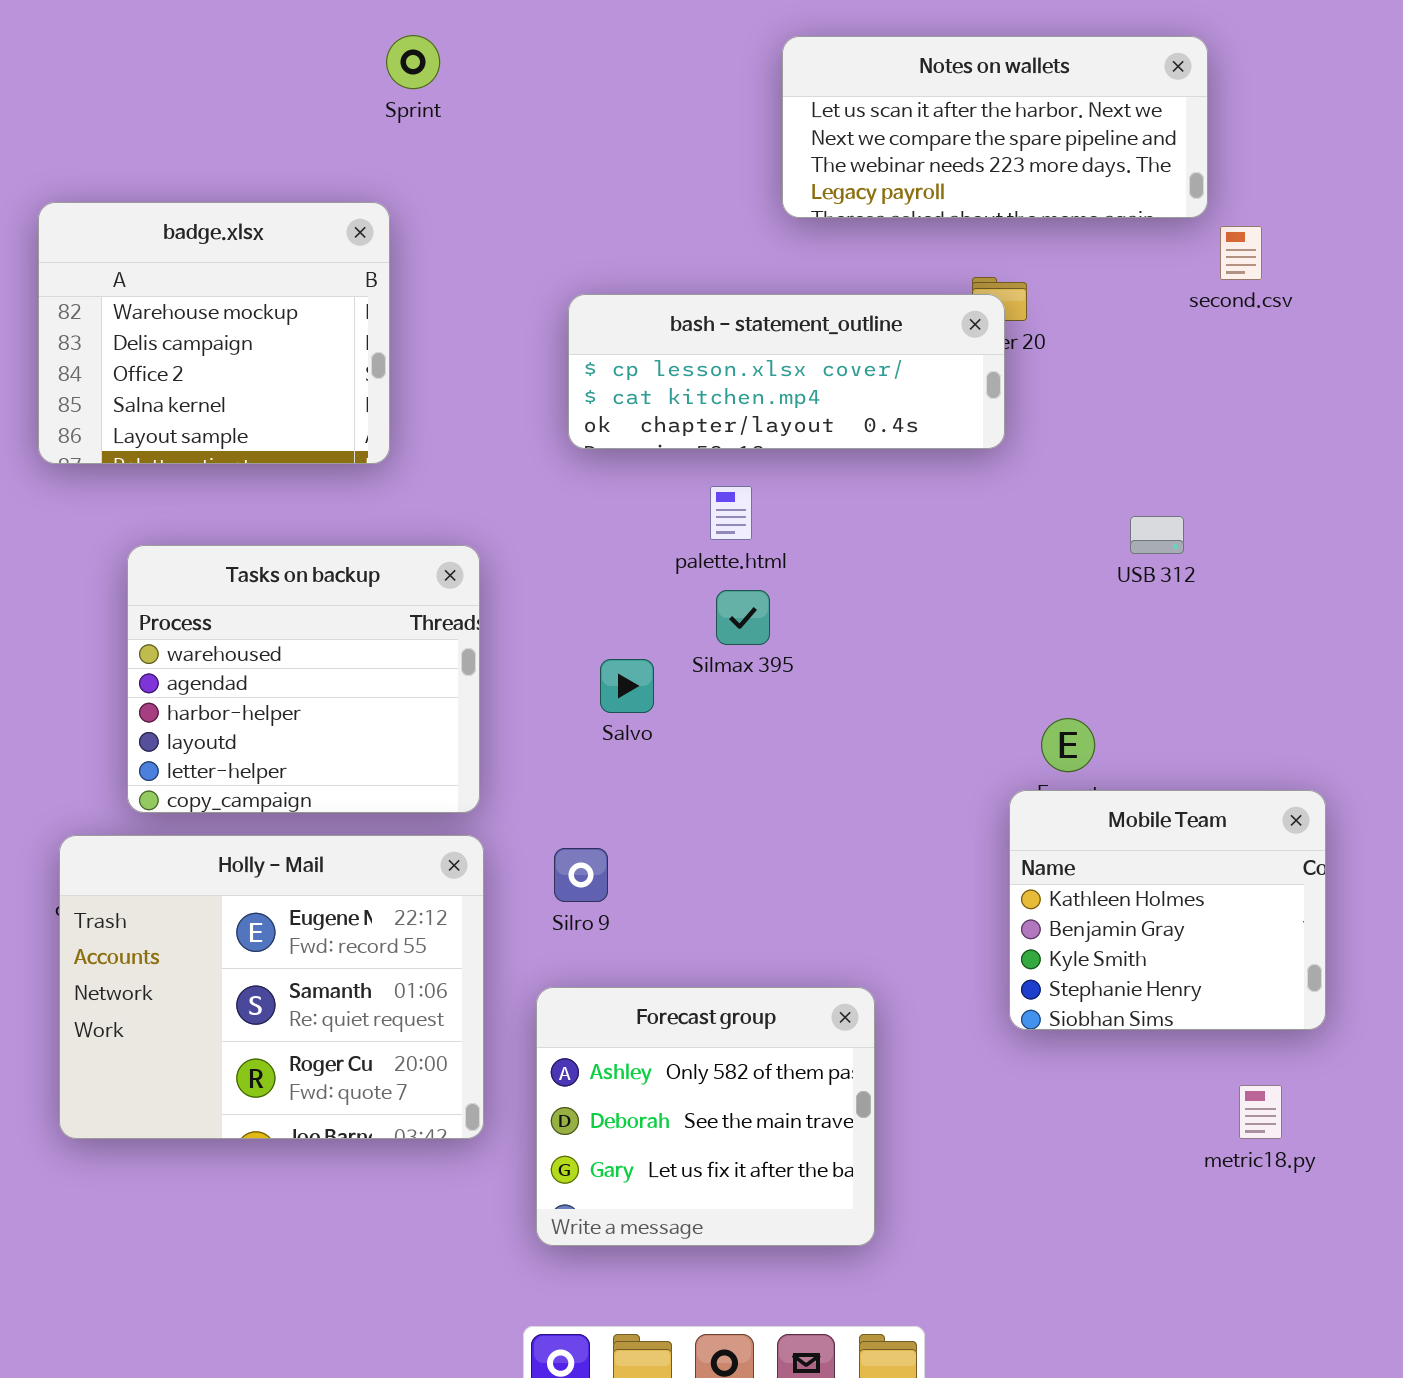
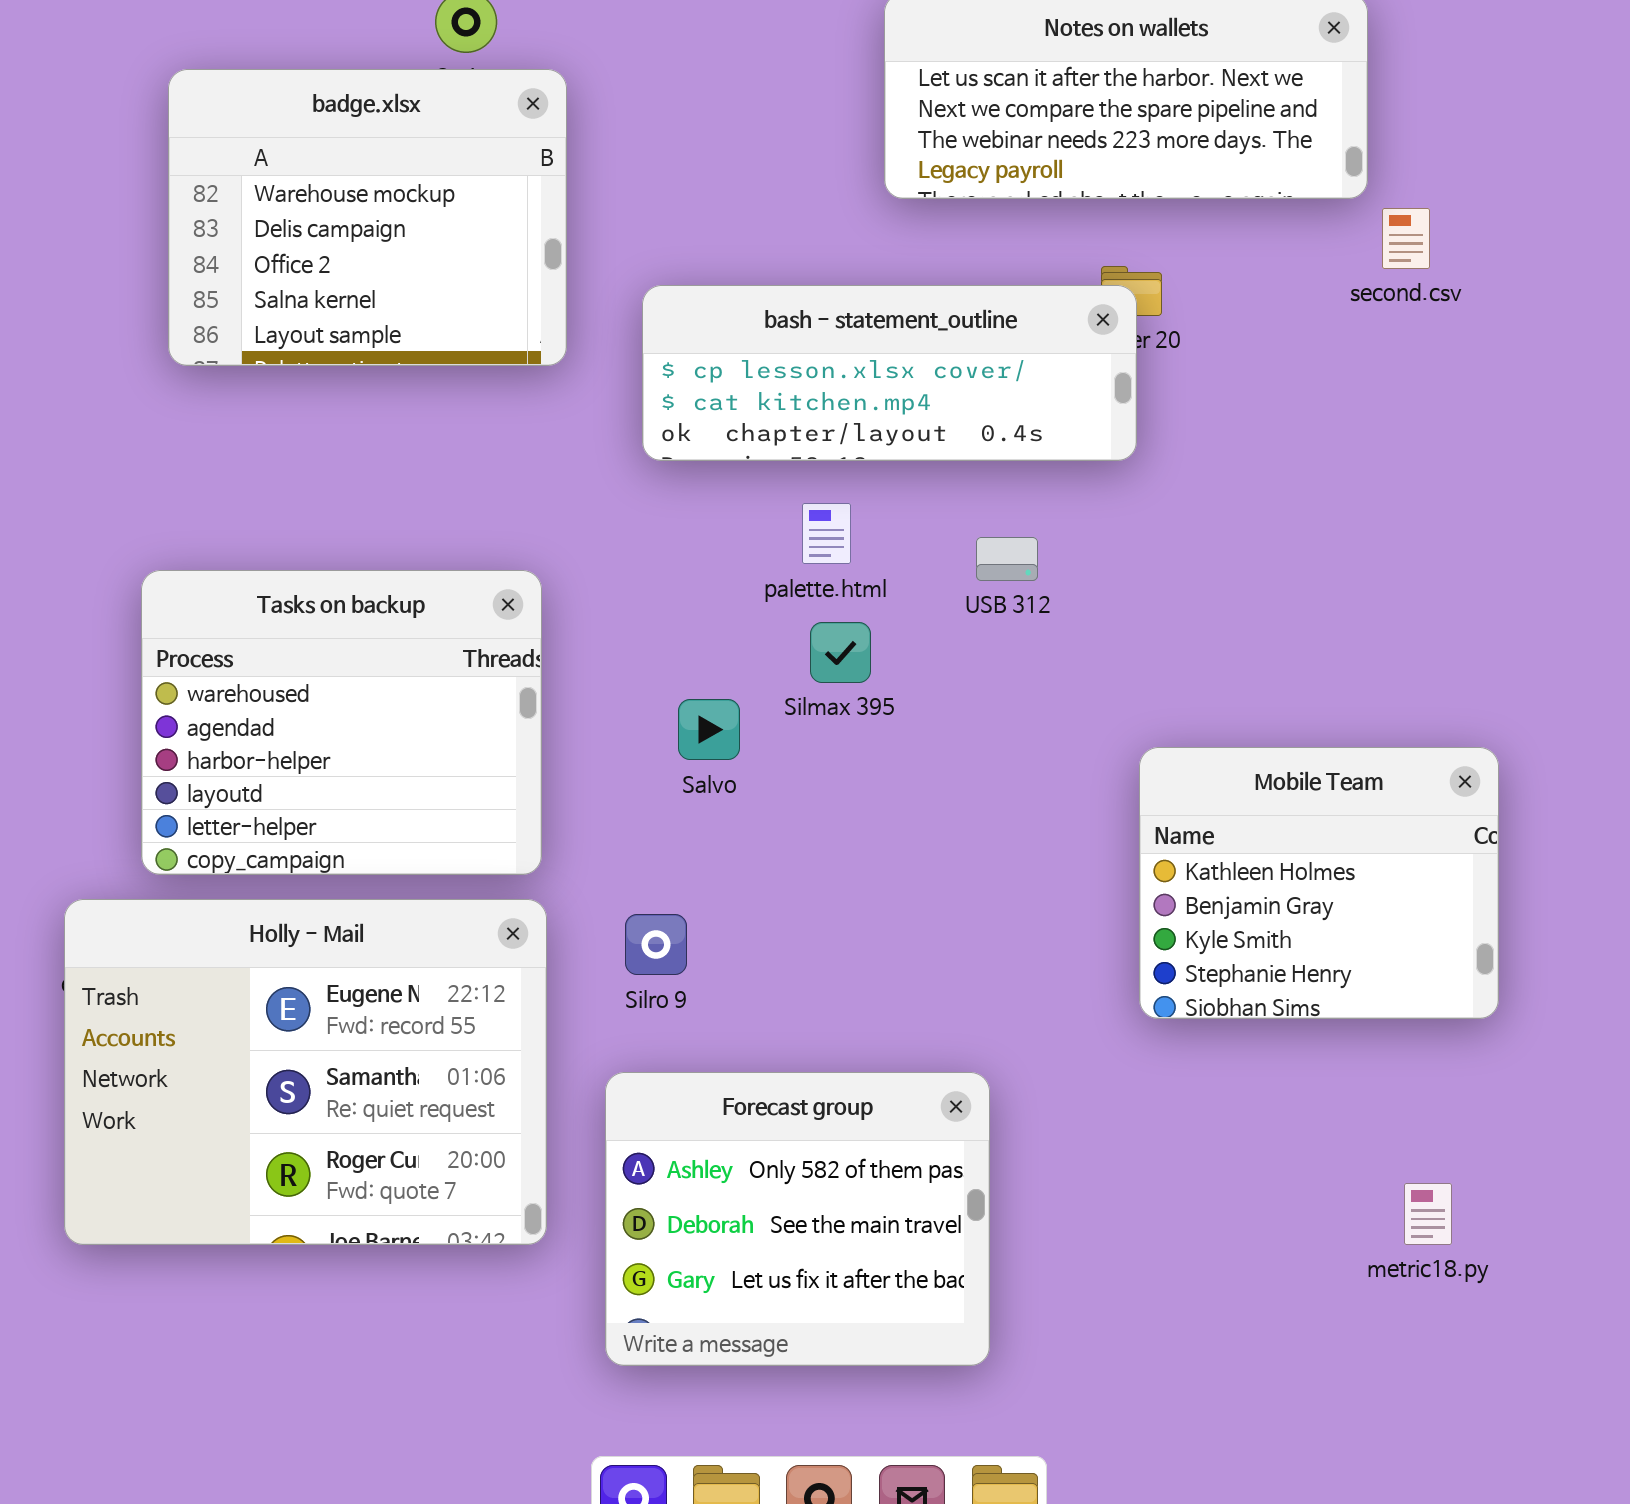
badge.xlsx: [38,202,390,464] -> [168,69,567,366], moved
USB 312: [1130,516,1184,554] -> [976,537,1038,581], moved
Mobile Team: [1009,790,1326,1030] -> [1139,747,1499,1019], moved

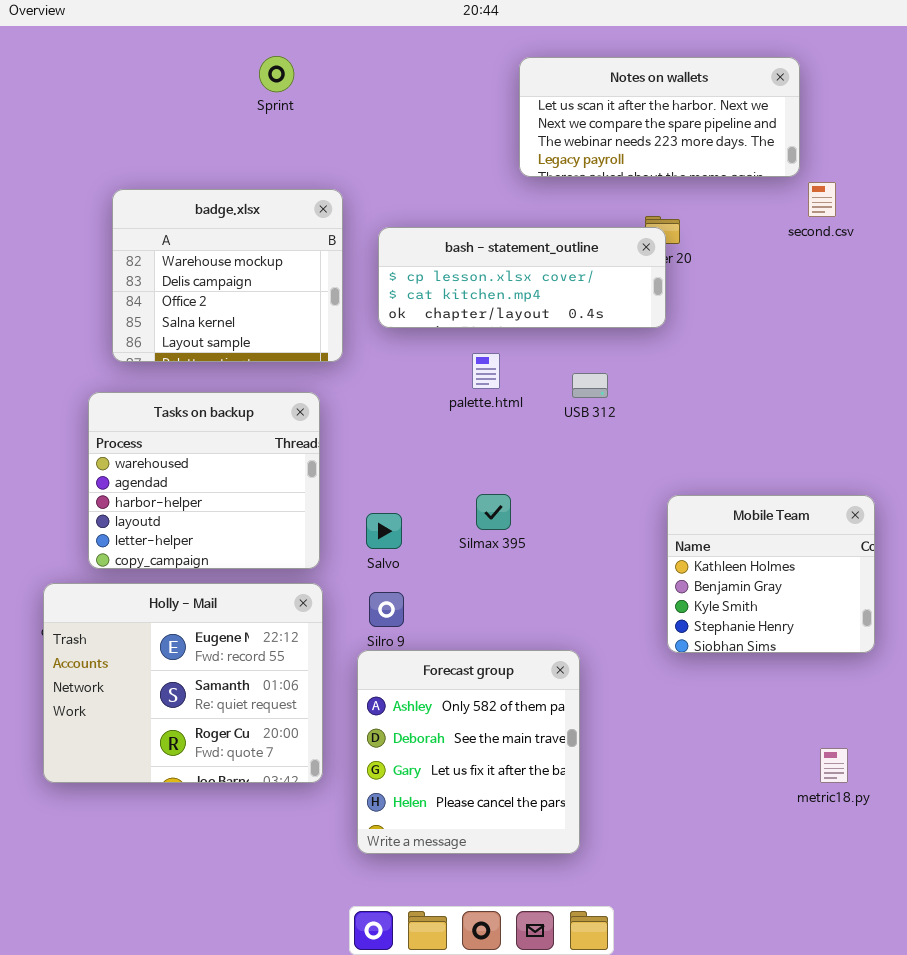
badge.xlsx: [168,69,567,366] -> [112,189,343,362], moved
Silmax 395: [810,622,871,683] -> [476,494,511,530], moved
Salvo: [678,699,740,760] -> [366,513,402,549], moved
Forecast group: [605,1072,990,1366] -> [357,650,580,854], resized

